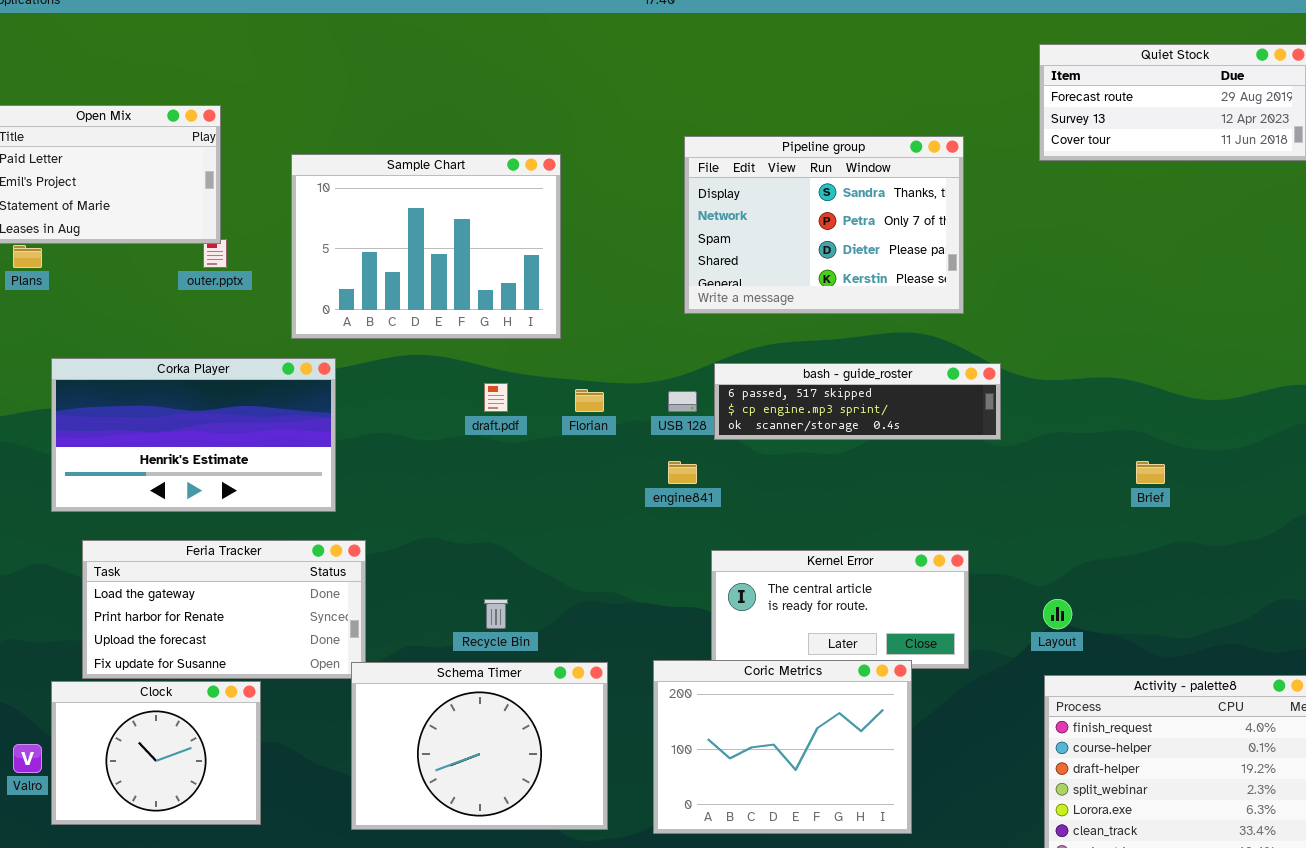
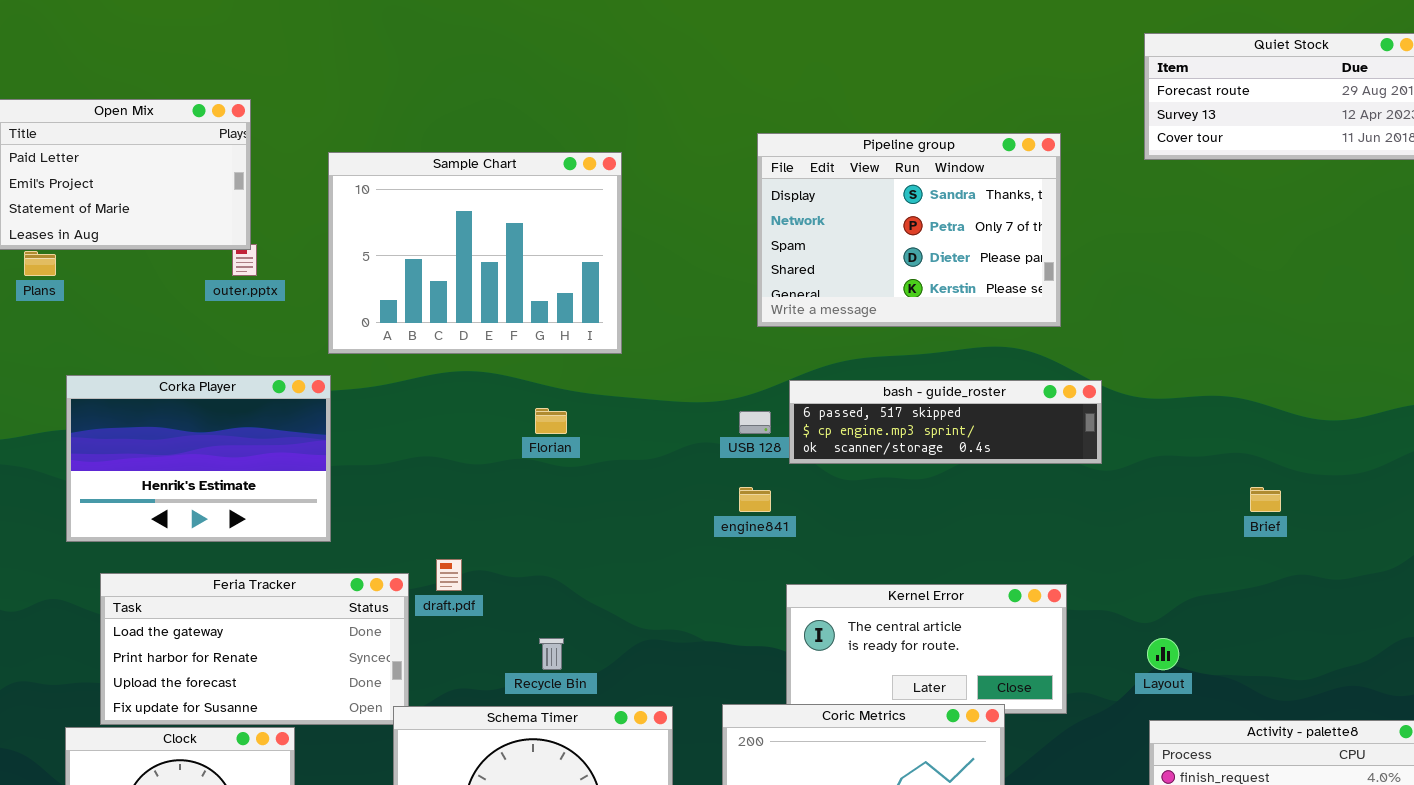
Corka Player: [51,358,336,512] -> [66,375,331,542], resized
draft.pdf: [484,383,508,412] -> [436,559,462,591], moved
Florian: [575,389,604,412] -> [535,408,567,434], moved

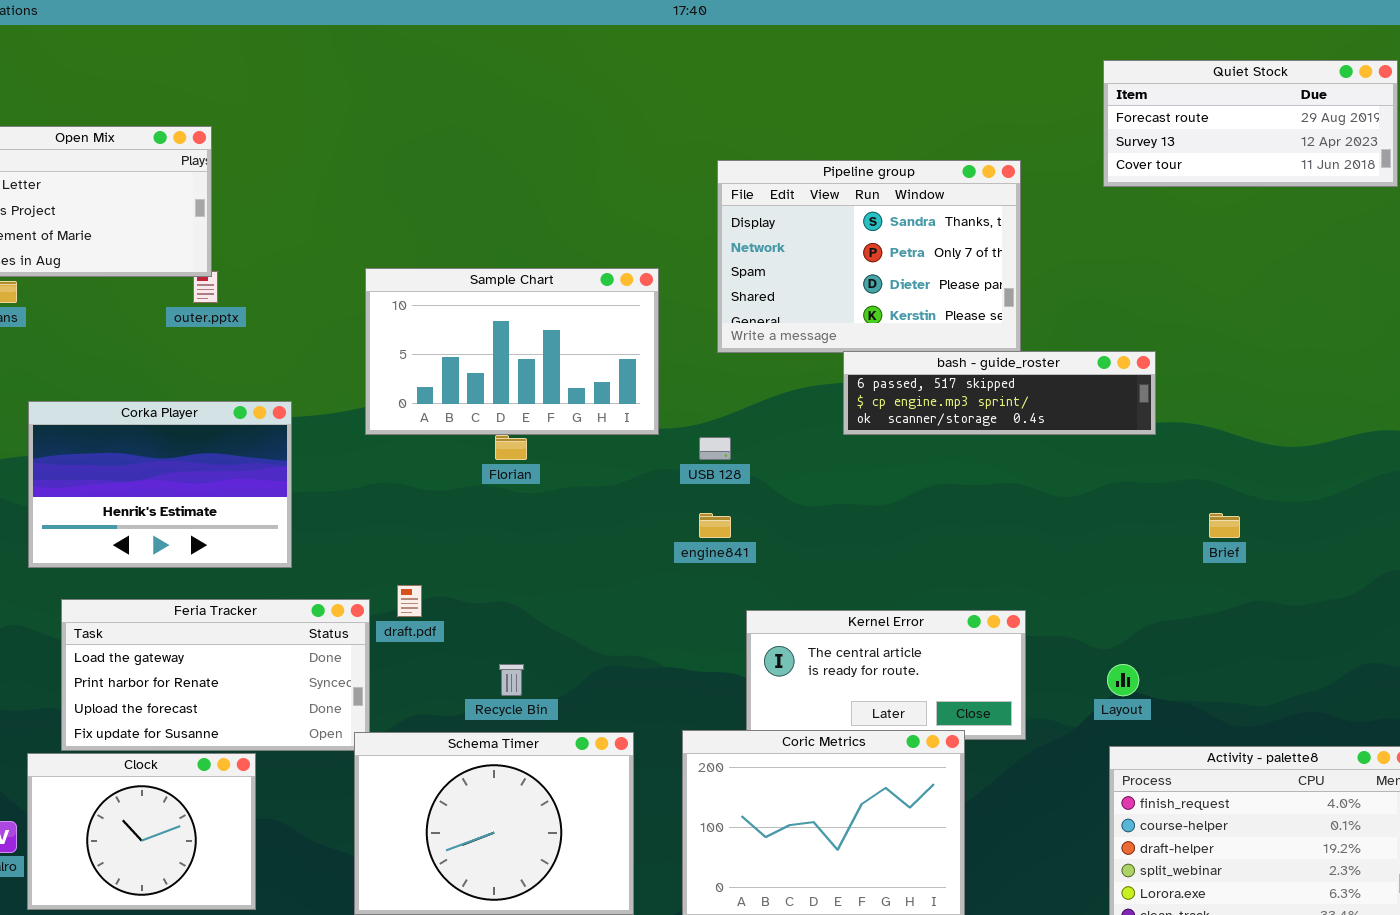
Sample Chart: [328,152,622,354] -> [365,268,659,435], moved, resized
bash - guide_roster: [789,380,1102,464] -> [843,351,1156,435], moved

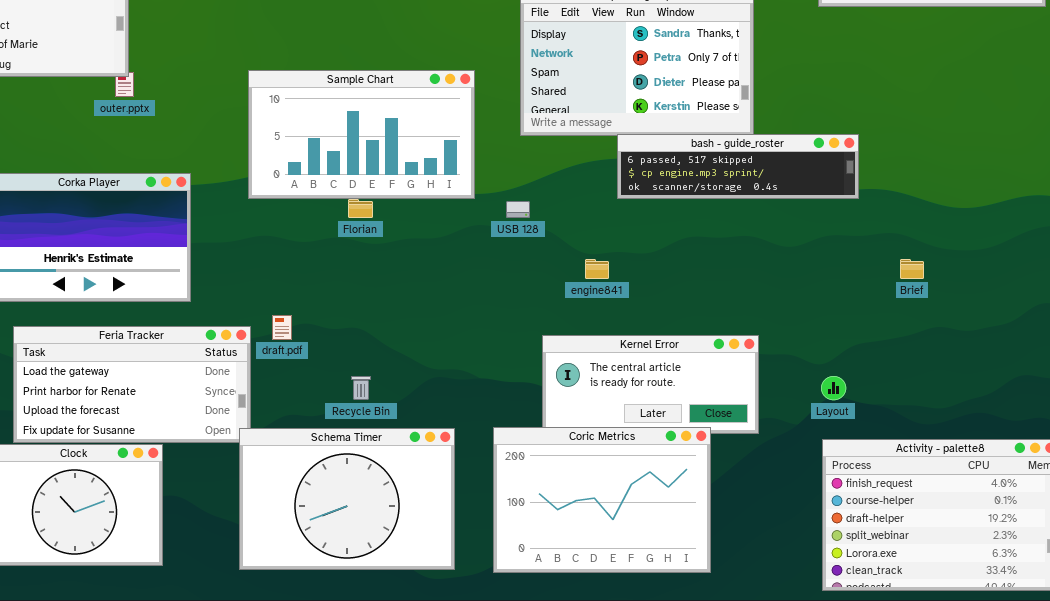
engine841: [699,513,731,538] -> [585,259,609,279], moved

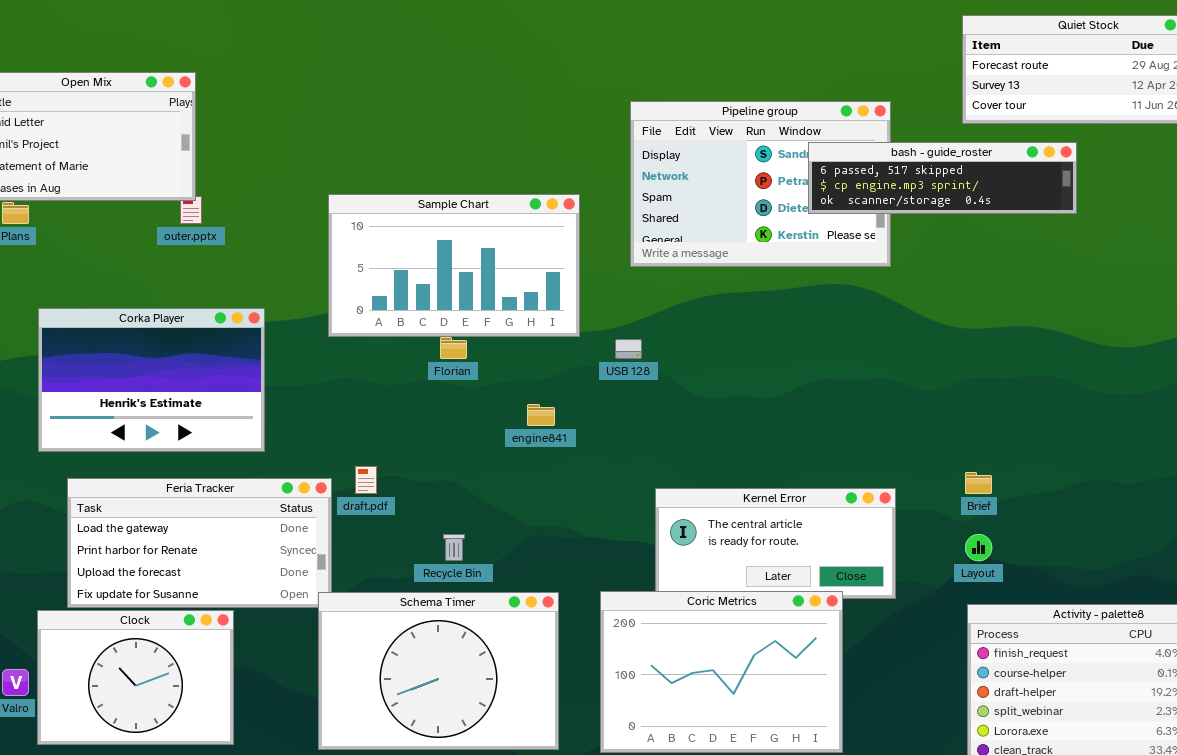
bash - guide_roster: [617,134,859,199] -> [808,142,1077,214], moved
engine841: [585,259,609,279] -> [527,404,555,426], moved
Brief: [900,259,924,279] -> [965,472,992,494], moved

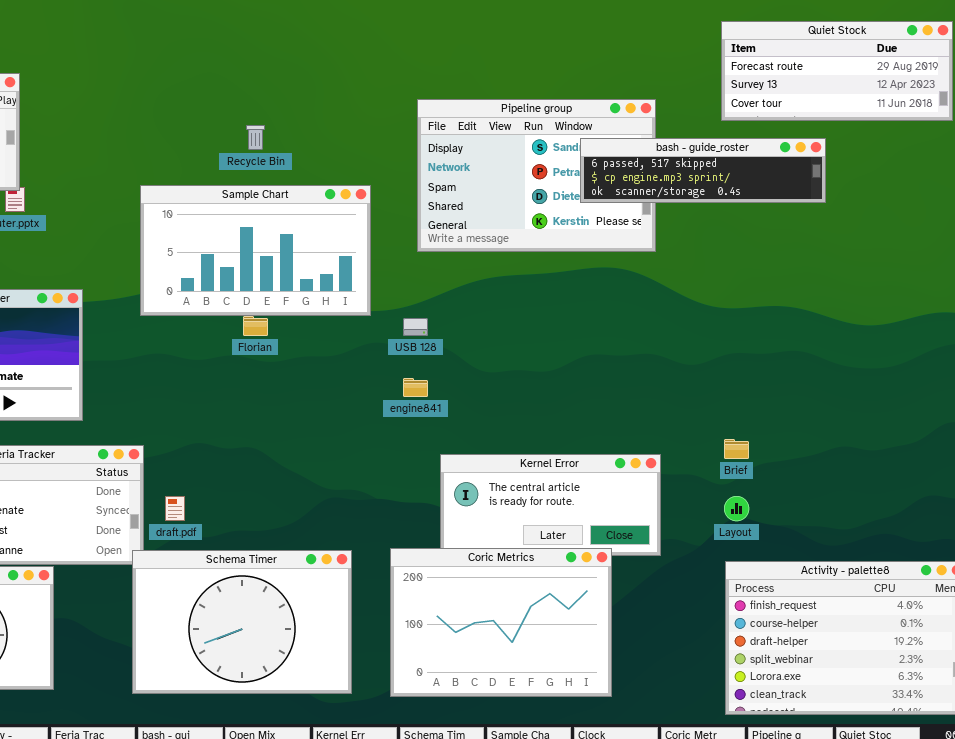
engine841: [527,404,555,426] -> [403,378,428,397], moved
draft.pdf: [355,466,377,494] -> [165,496,185,521], moved
Recycle Bin: [443,534,465,561] -> [246,125,265,150], moved

